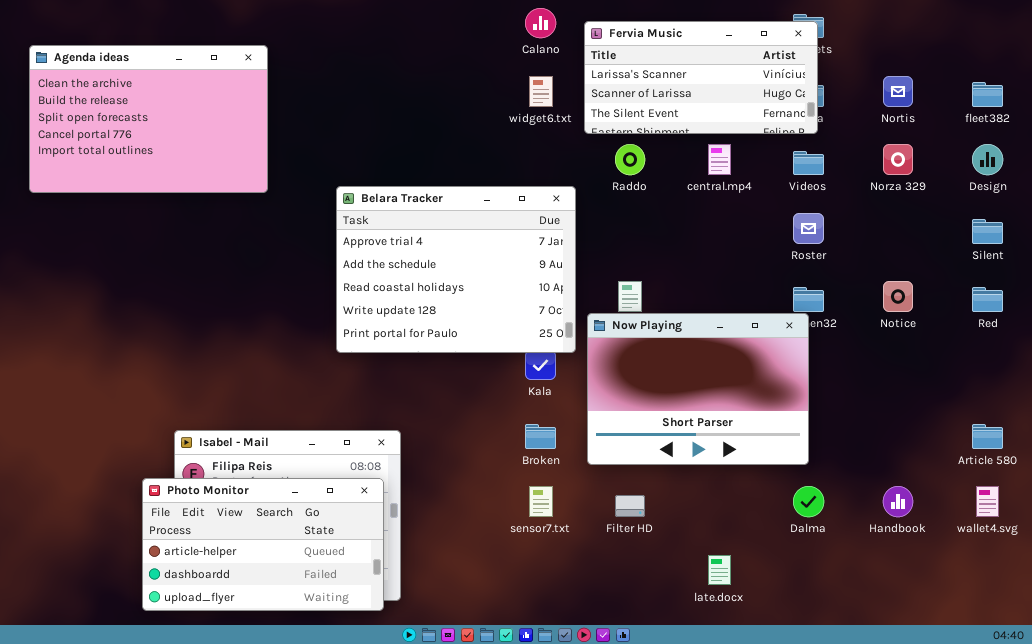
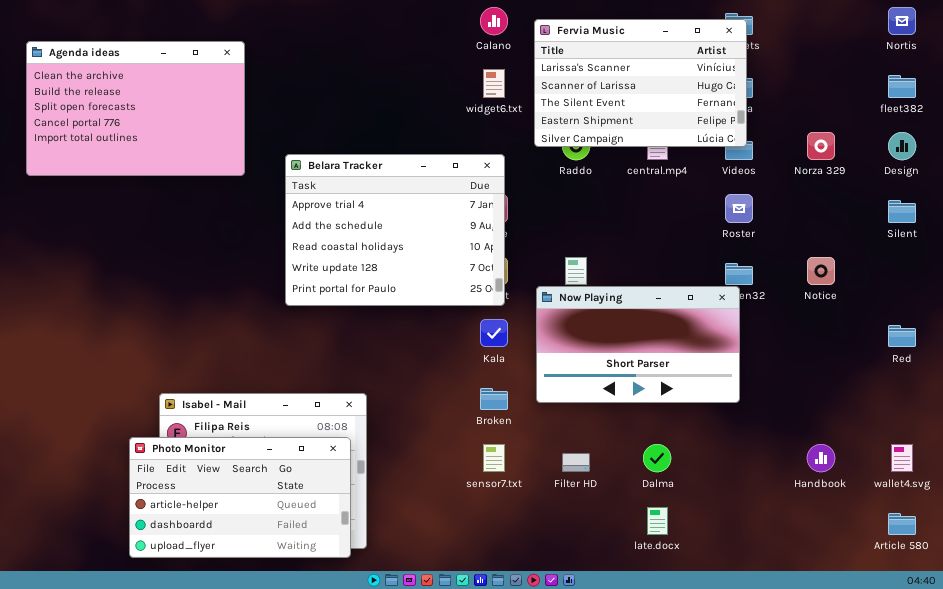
Fervia Music: [584,21,818,134] -> [534,19,747,147], resized
Nortis: [883,76,913,107] -> [888,7,916,35], moved
Belara Tracker: [336,186,576,353] -> [285,154,505,306], moved
Red: [972,287,1003,312] -> [888,325,916,347], moved
Now Playing: [587,313,809,465] -> [536,286,740,403], resized
Article 580: [972,424,1003,449] -> [888,513,916,535], moved
Dalma: [793,486,824,517] -> [643,444,671,472], moved

